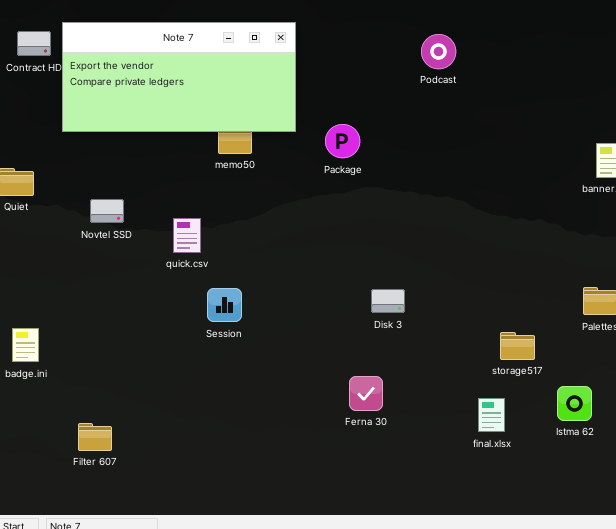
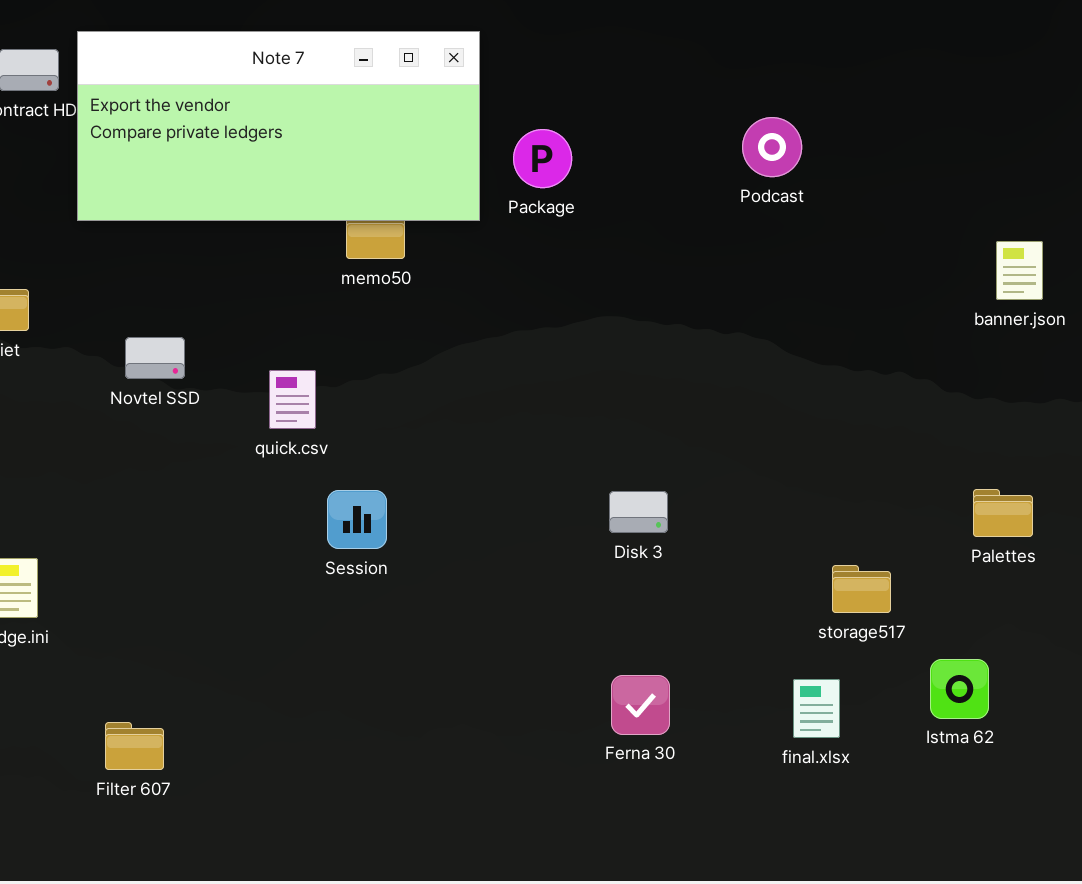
Podcast: [421,34,456,69] -> [742,117,802,177], moved
Package: [325,124,360,158] -> [513,129,572,188], moved
Ferna 30: [349,376,383,411] -> [611,675,670,735], moved

